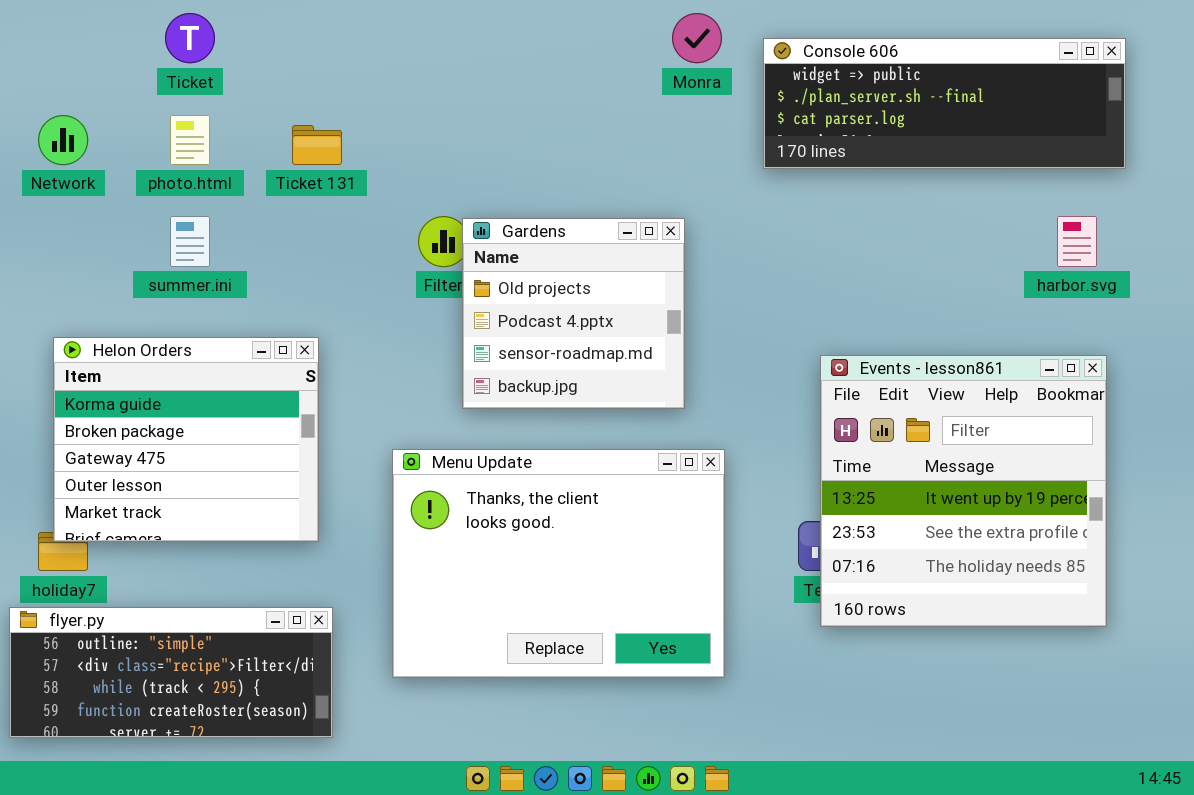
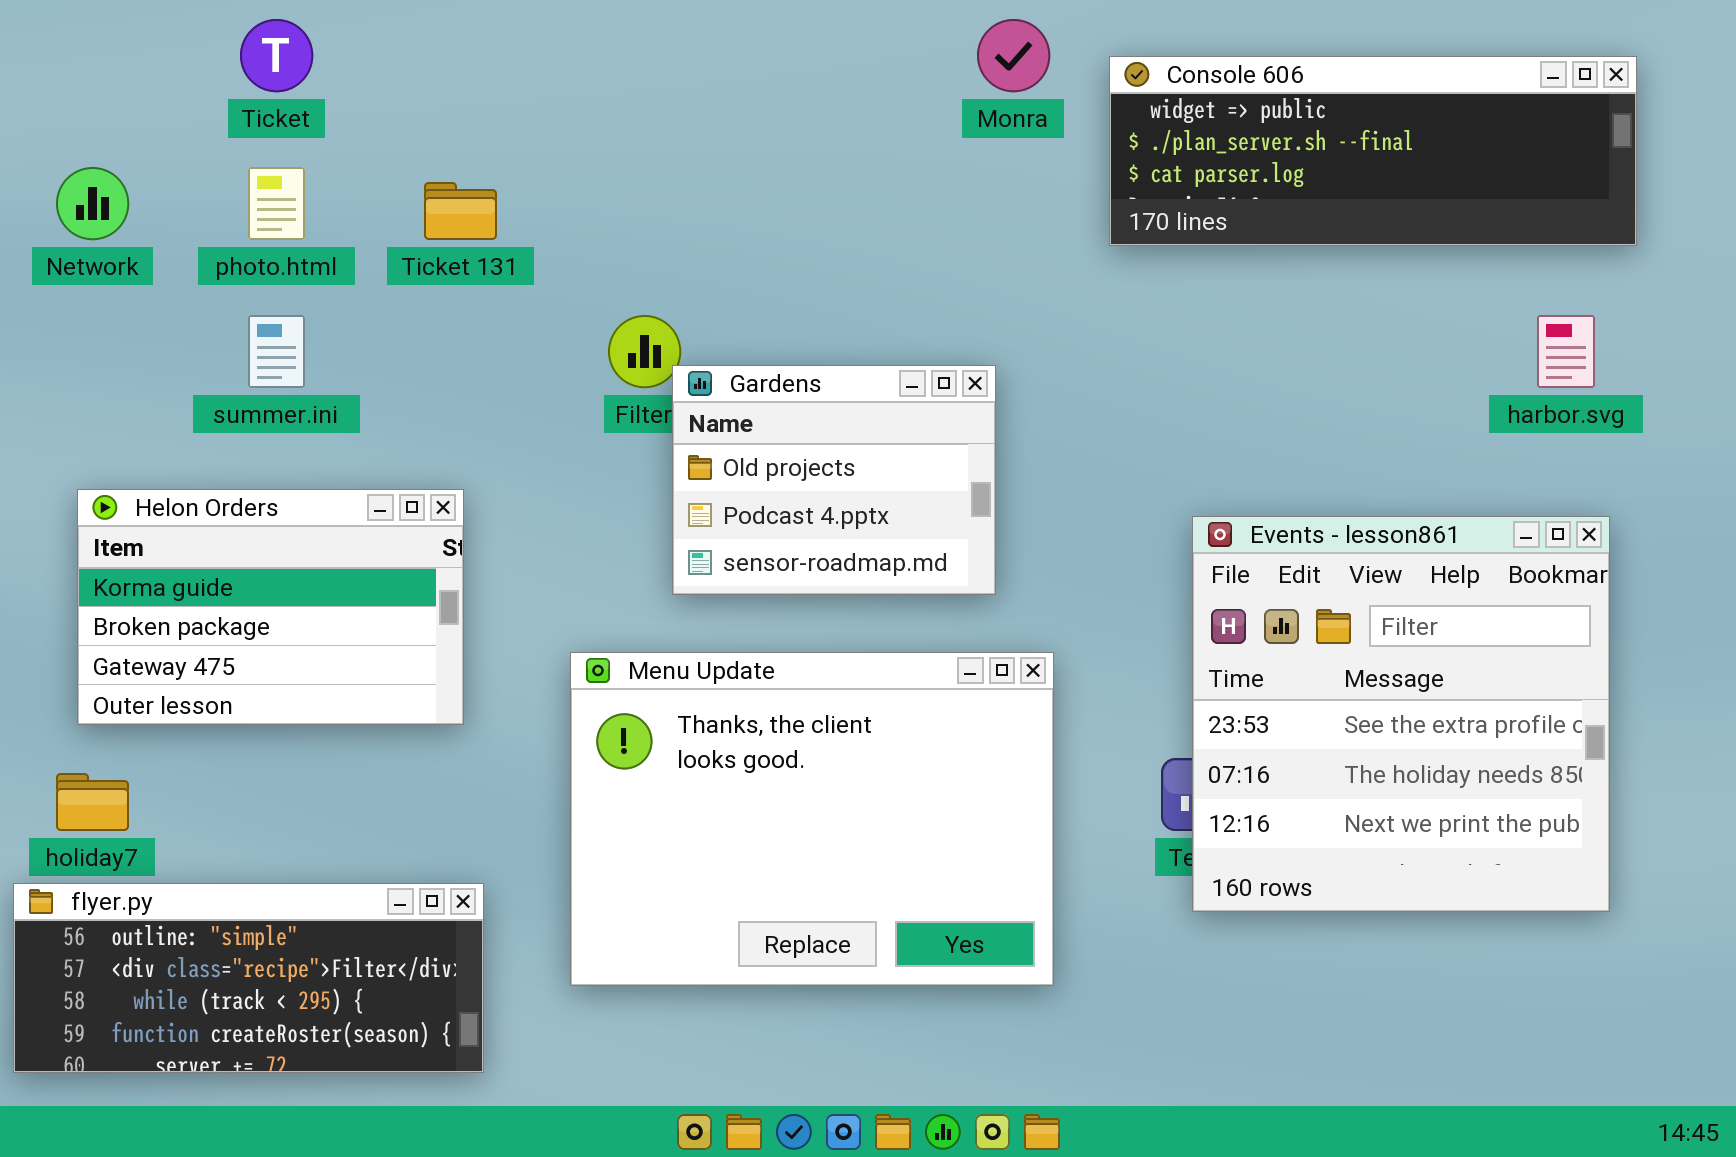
Gardens: [462,218,685,409] -> [672,365,996,595], resized
Helon Orders: [53,337,319,542] -> [77,489,464,725], resized
Events - lesson861: [820,355,1107,627] -> [1192,516,1610,912], scrolled down 1 row

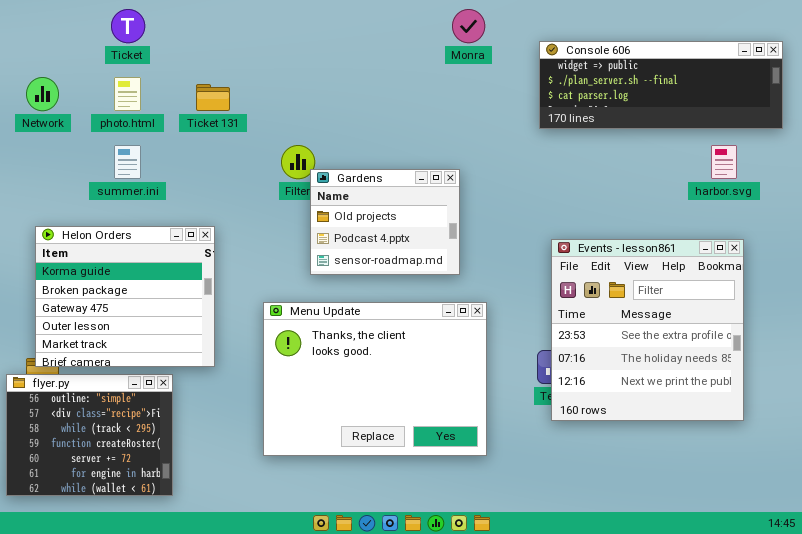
Console 606: [1109,56,1637,246] -> [539,41,783,129], moved
Helon Orders: [77,489,464,725] -> [35,226,215,367], resized
flyer.py: [13,883,484,1073] -> [6,374,173,496], resized

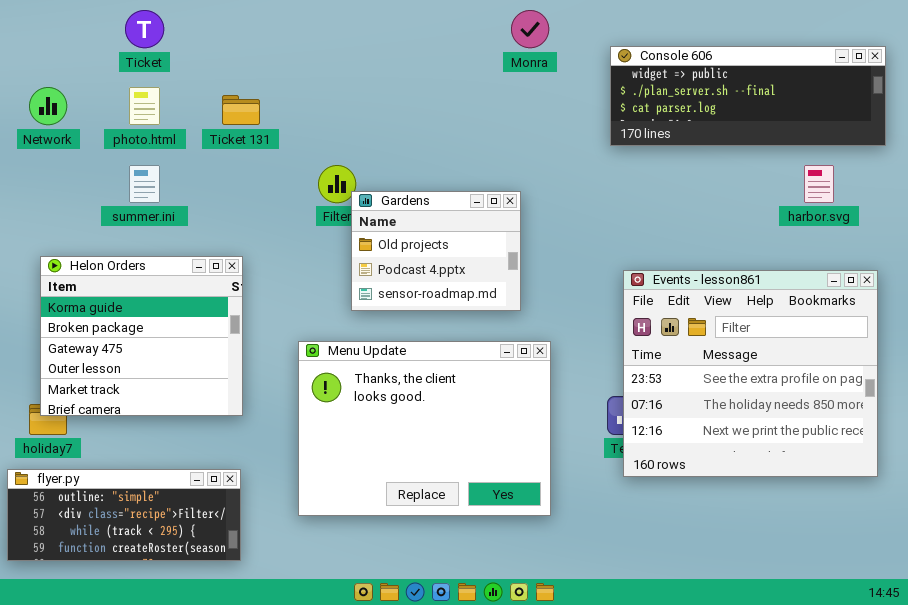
Events - lesson861: [551,239,744,421] -> [623,270,878,477], resized
flyer.py: [6,374,173,496] -> [7,469,241,561], resized

